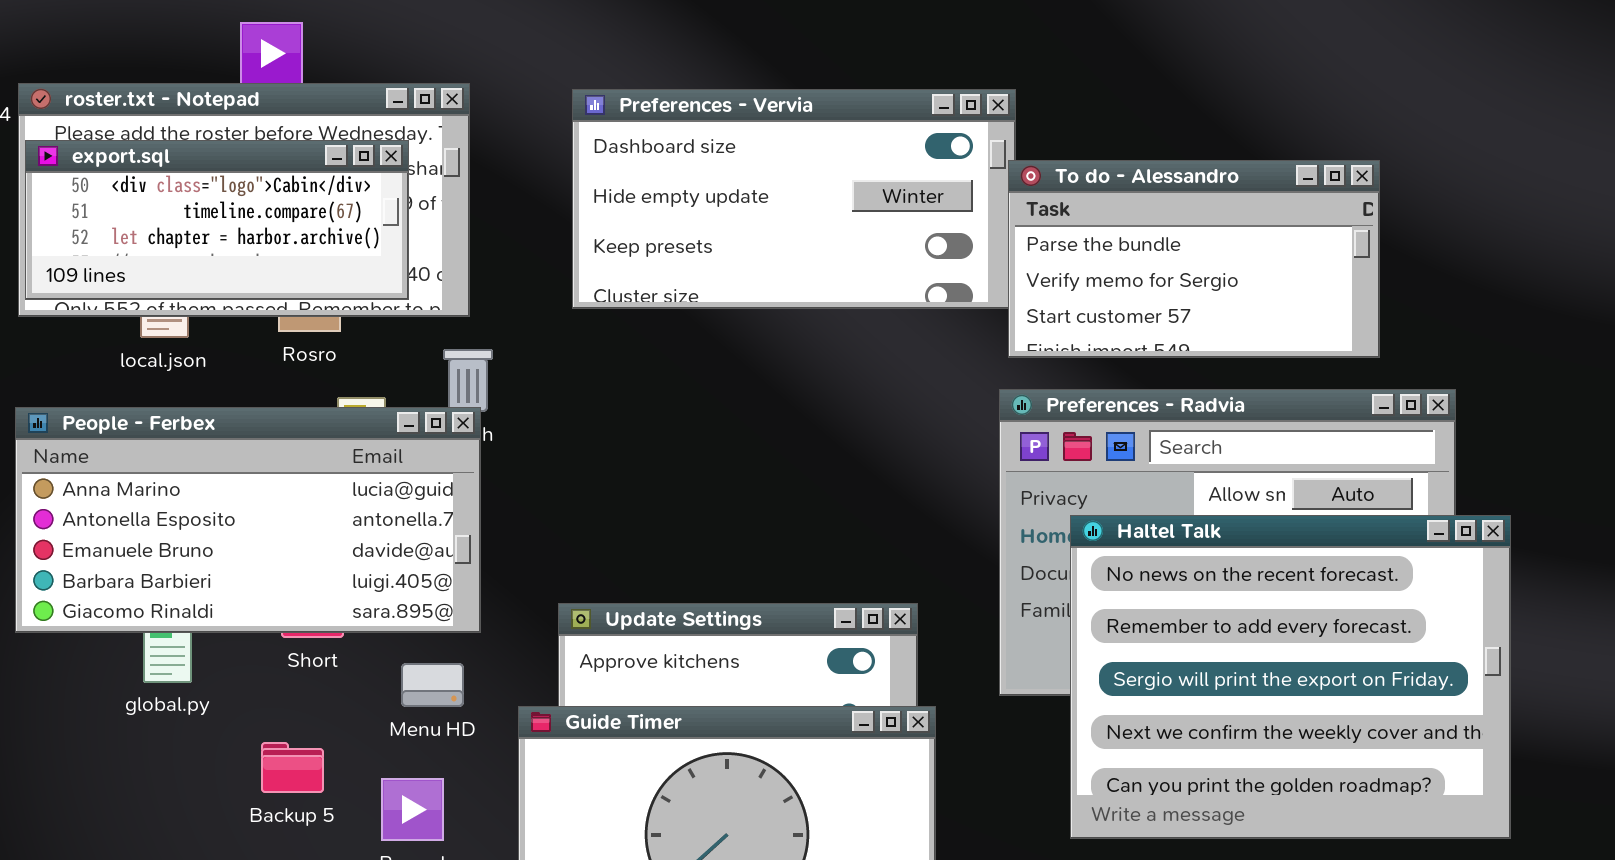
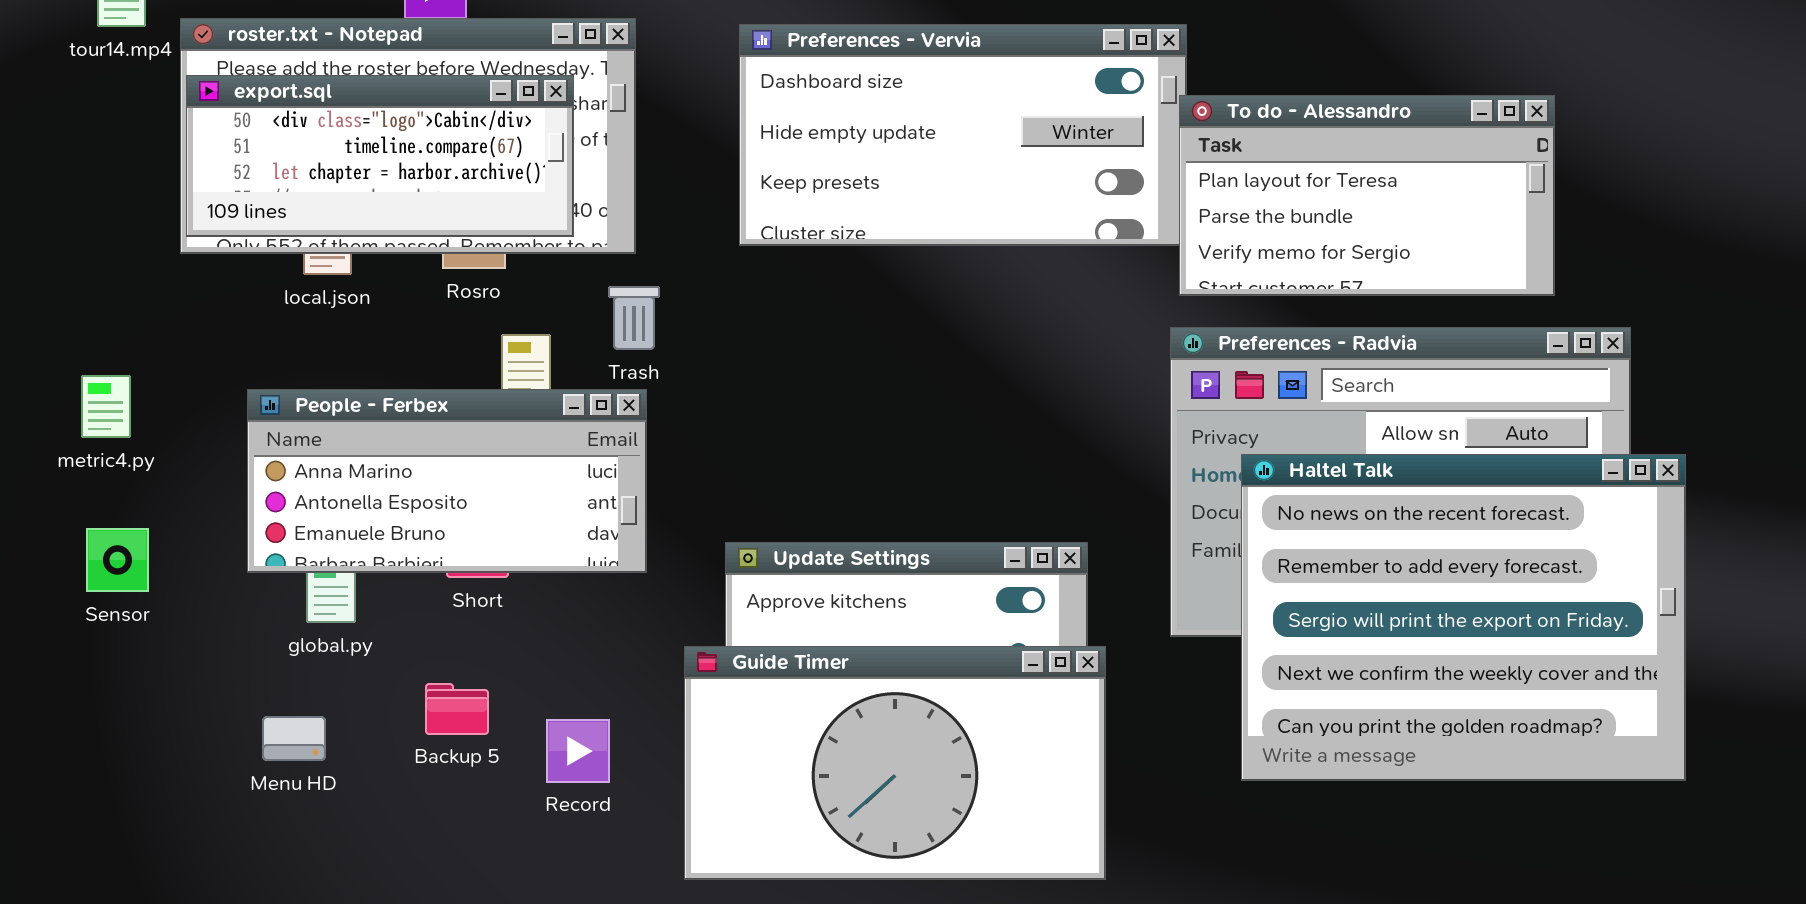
To do - Alessandro: [1008,160,1380,358] -> [1179,95,1555,296], scrolled up 1 row
People - Ferbex: [15,407,481,633] -> [247,389,647,573], resized
Menu HD: [401,663,464,707] -> [262,716,326,761], moved

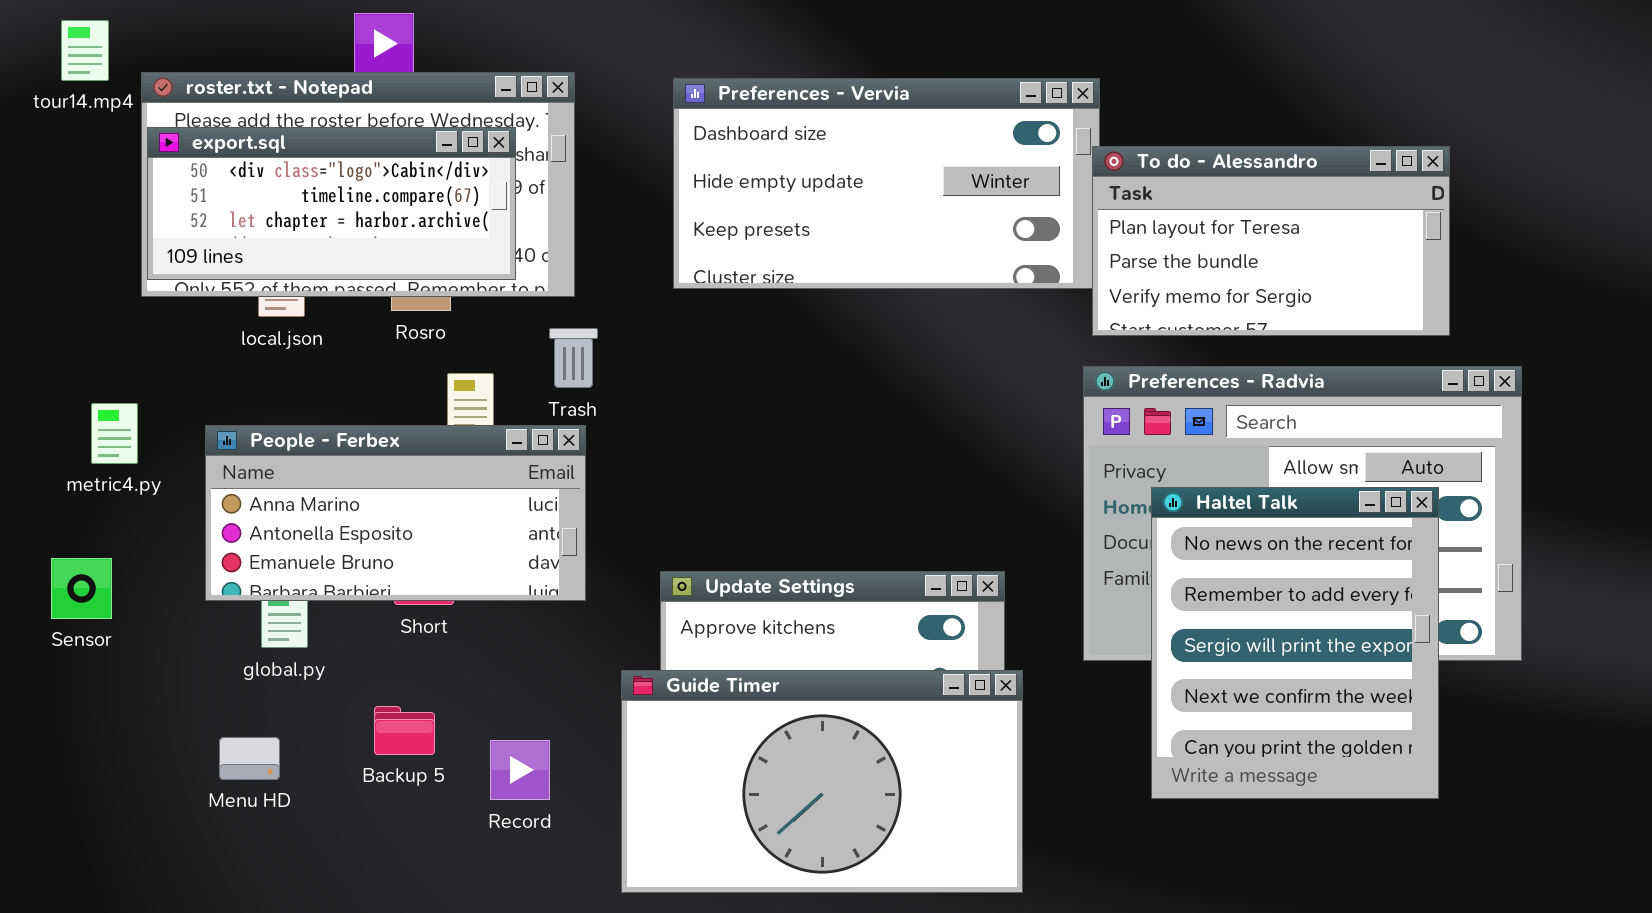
metric4.py: [81,375,131,438] -> [91,403,138,464], moved
Haltel Talk: [1241,454,1686,781] -> [1151,487,1439,799], resized

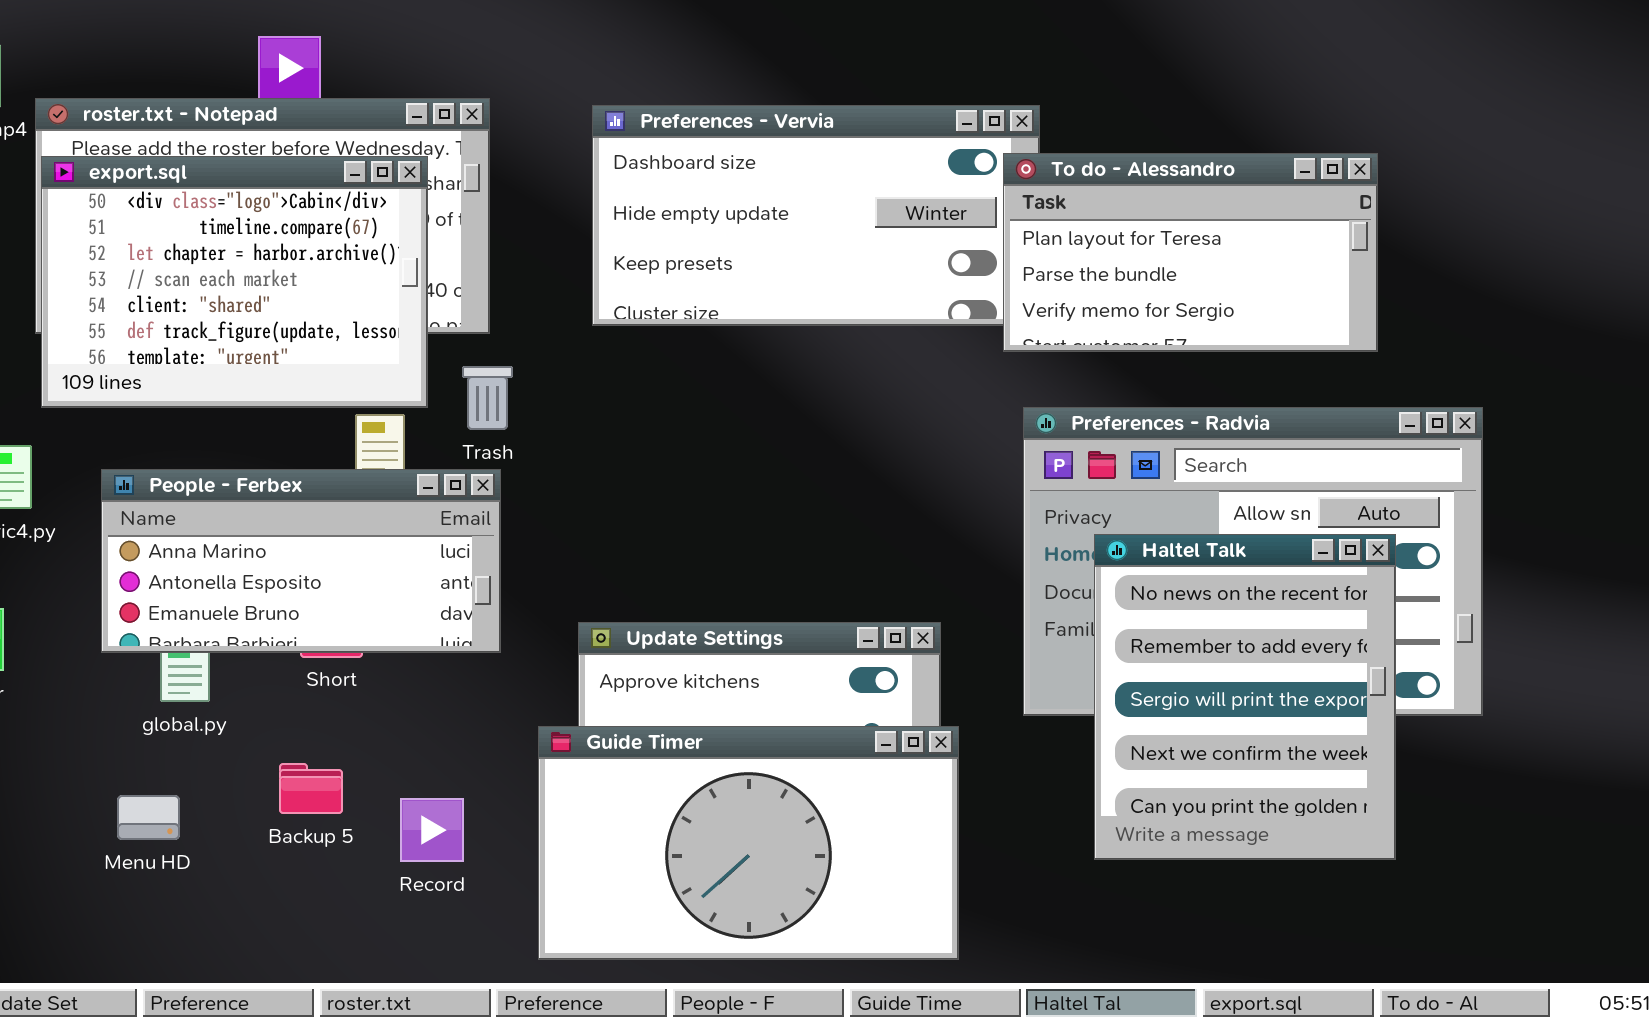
export.sql: [147,127,516,280] -> [41,156,428,408], resized
To do - Alessandro: [1092,146,1450,336] -> [1003,153,1378,352], moved

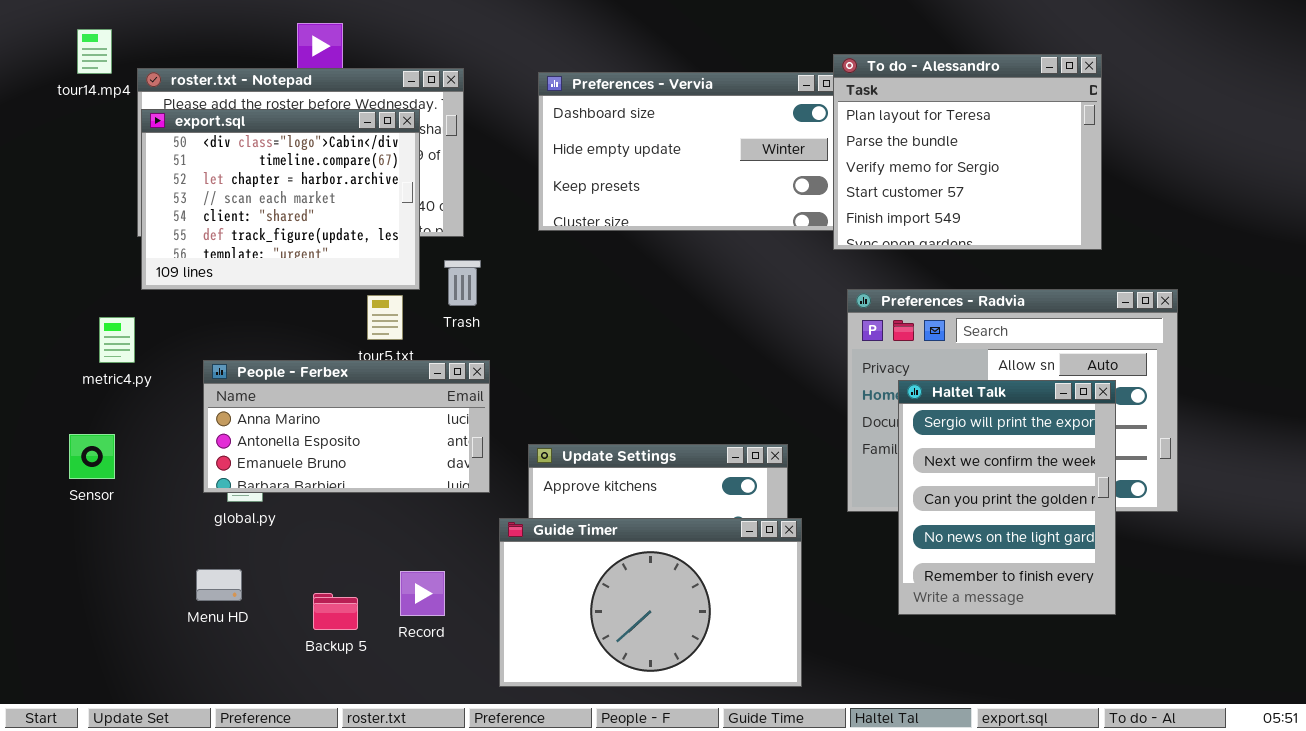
To do - Alessandro: [1003,153,1378,352] -> [833,54,1102,250], resized
People - Ferbex: [101,469,501,653] -> [203,360,490,493], moved
Haltel Talk: [1094,534,1396,860] -> [898,380,1116,615], scrolled down 2 rows
Backup 5: [279,763,343,814] -> [313,593,358,630], moved

